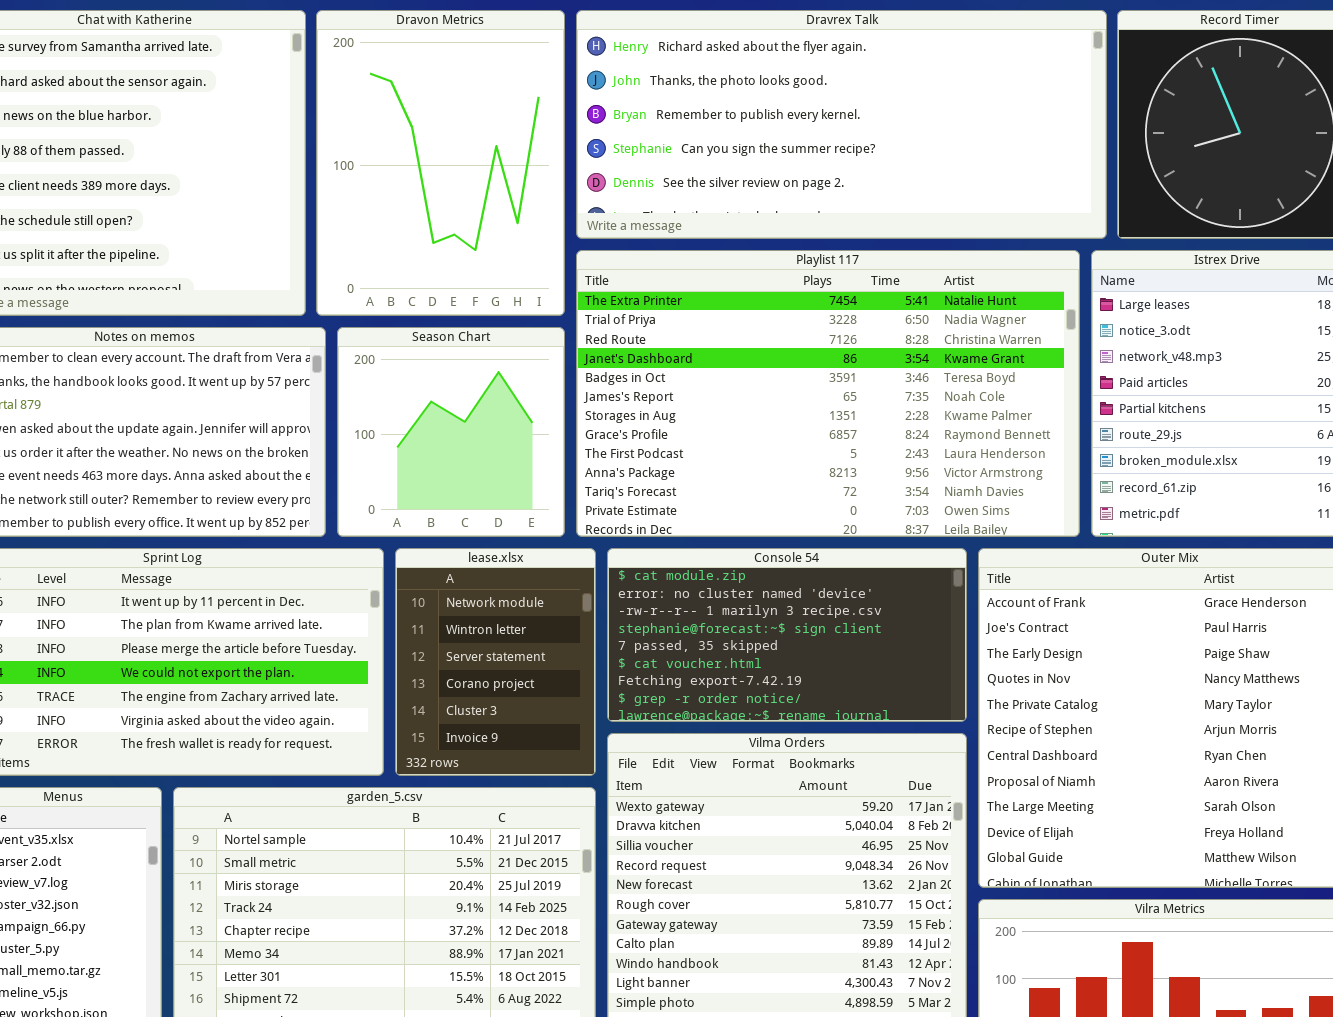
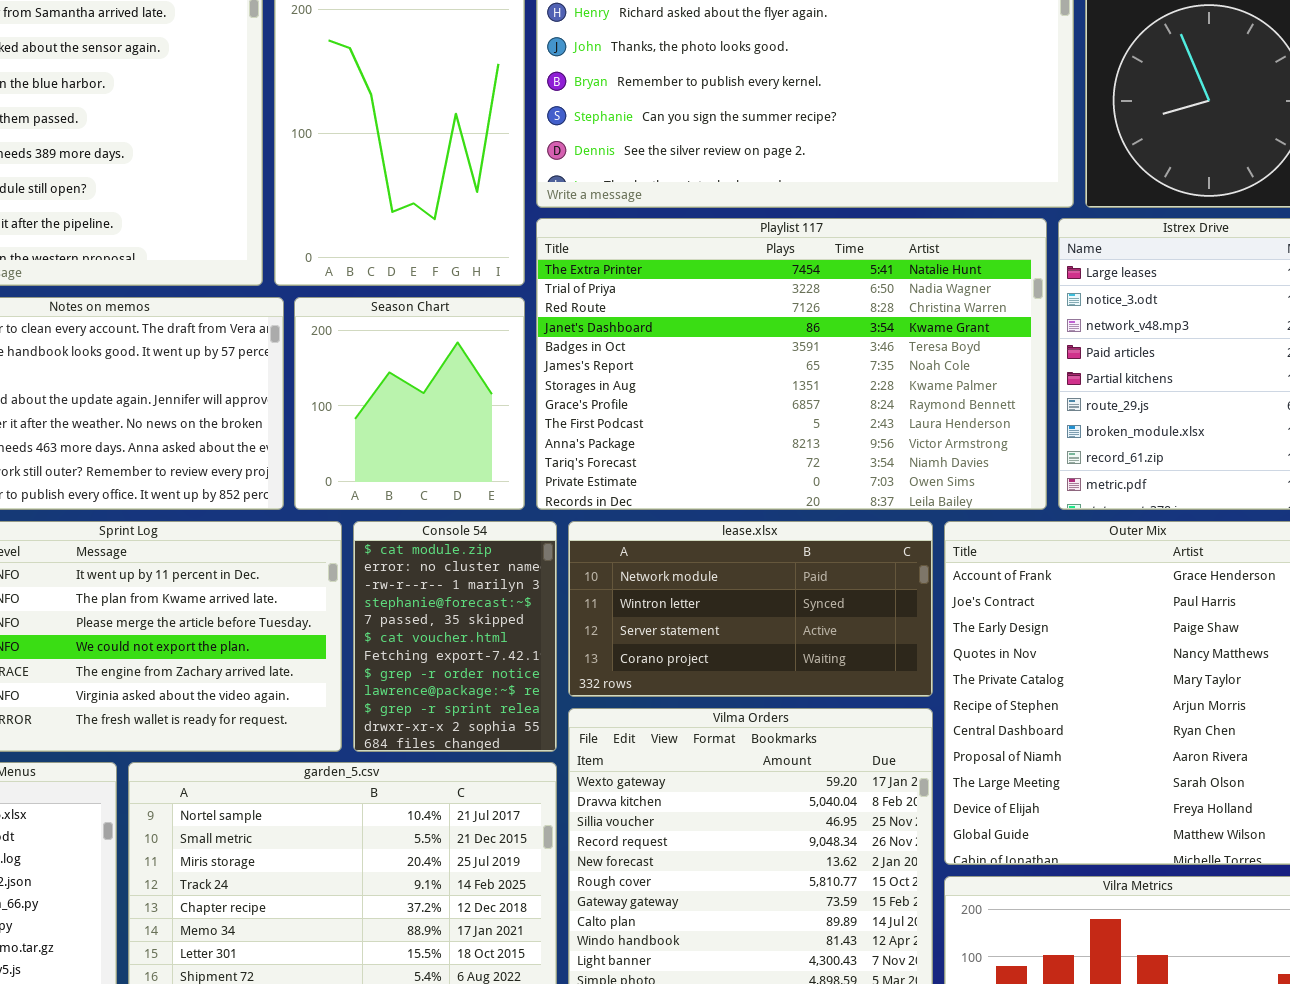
lease.xlsx: [395,548,596,776] -> [568,521,933,697], moved, resized
Console 54: [607,548,967,722] -> [353,521,557,752], moved, resized

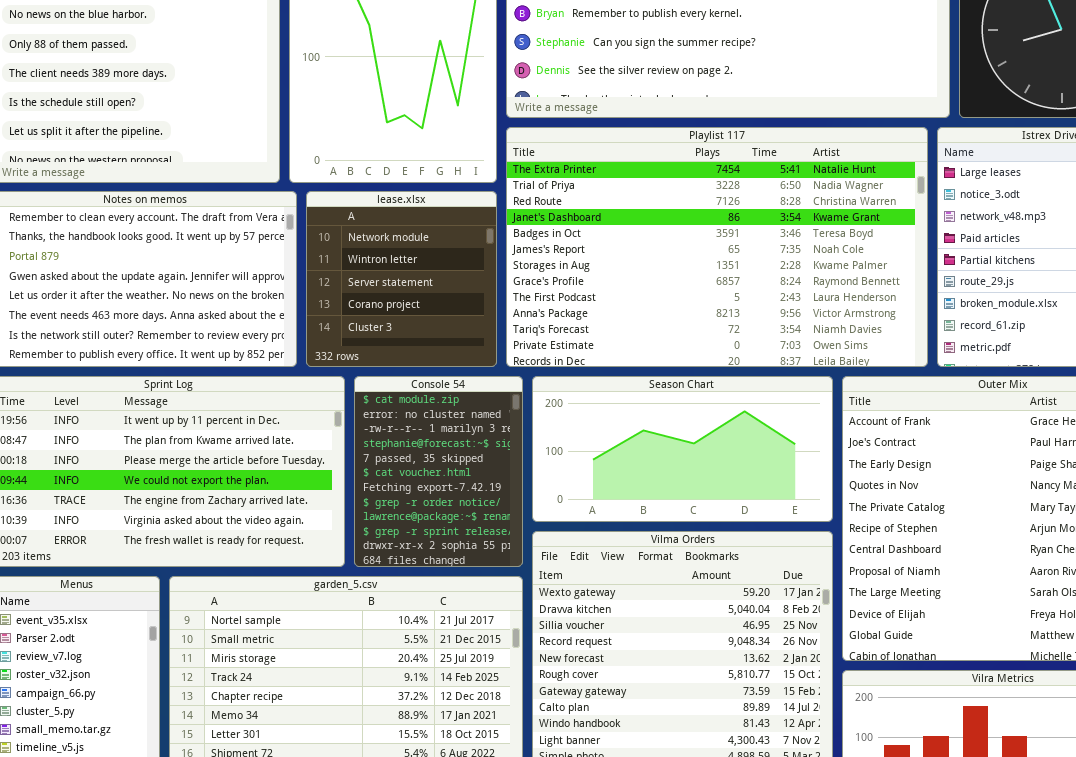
Season Chart: [294,297,525,510] -> [532,376,833,522], moved, resized
lease.xlsx: [568,521,933,697] -> [306,191,497,367], moved, resized

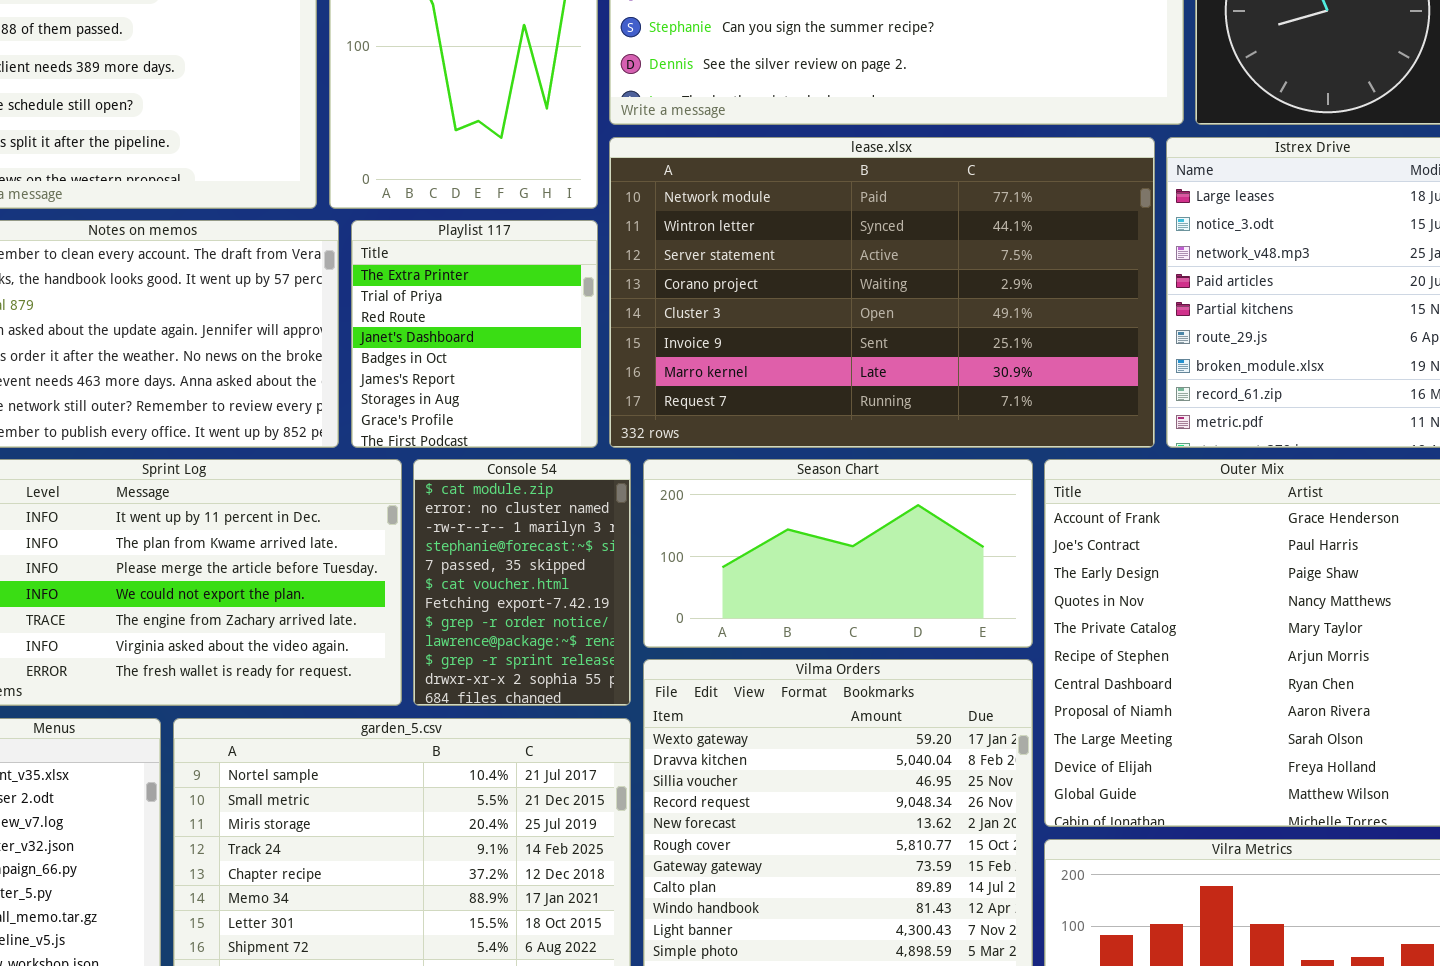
Playlist 117: [506,127,928,367] -> [351,220,598,448], moved, resized
lease.xlsx: [306,191,497,367] -> [609,137,1155,448], moved, resized

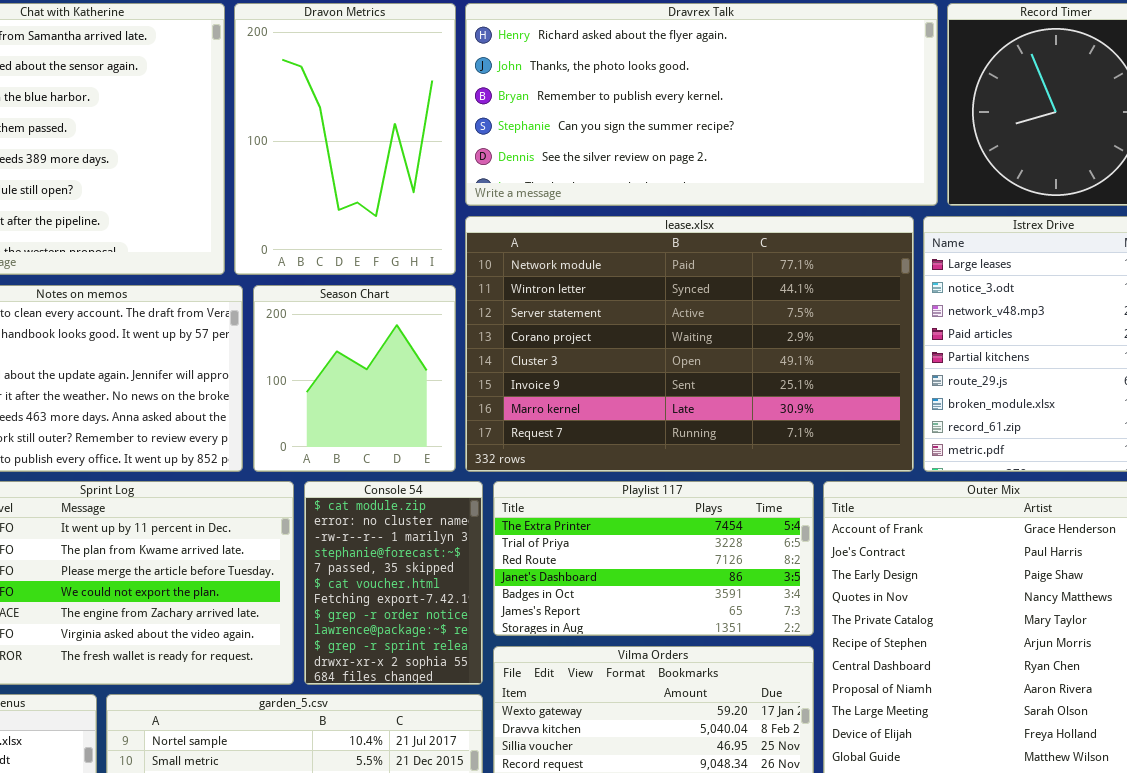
Playlist 117: [351,220,598,448] -> [493,481,814,636], moved, resized
Season Chart: [643,459,1033,648] -> [253,285,456,472], moved, resized

